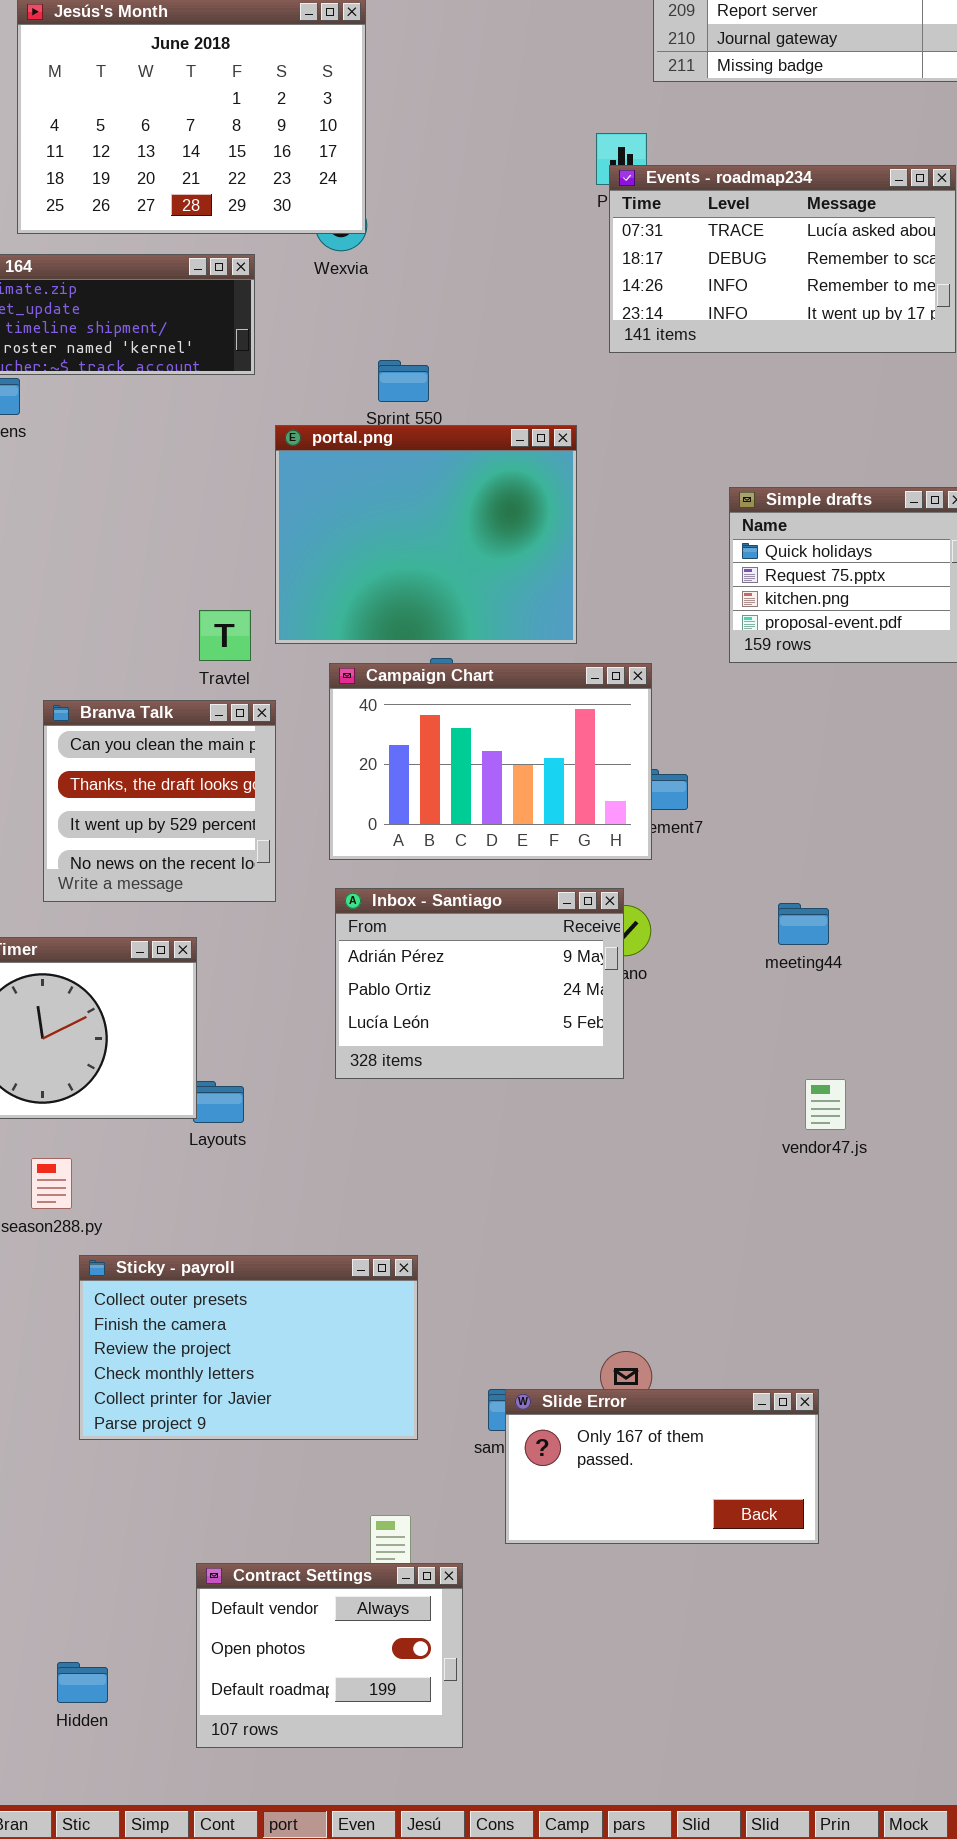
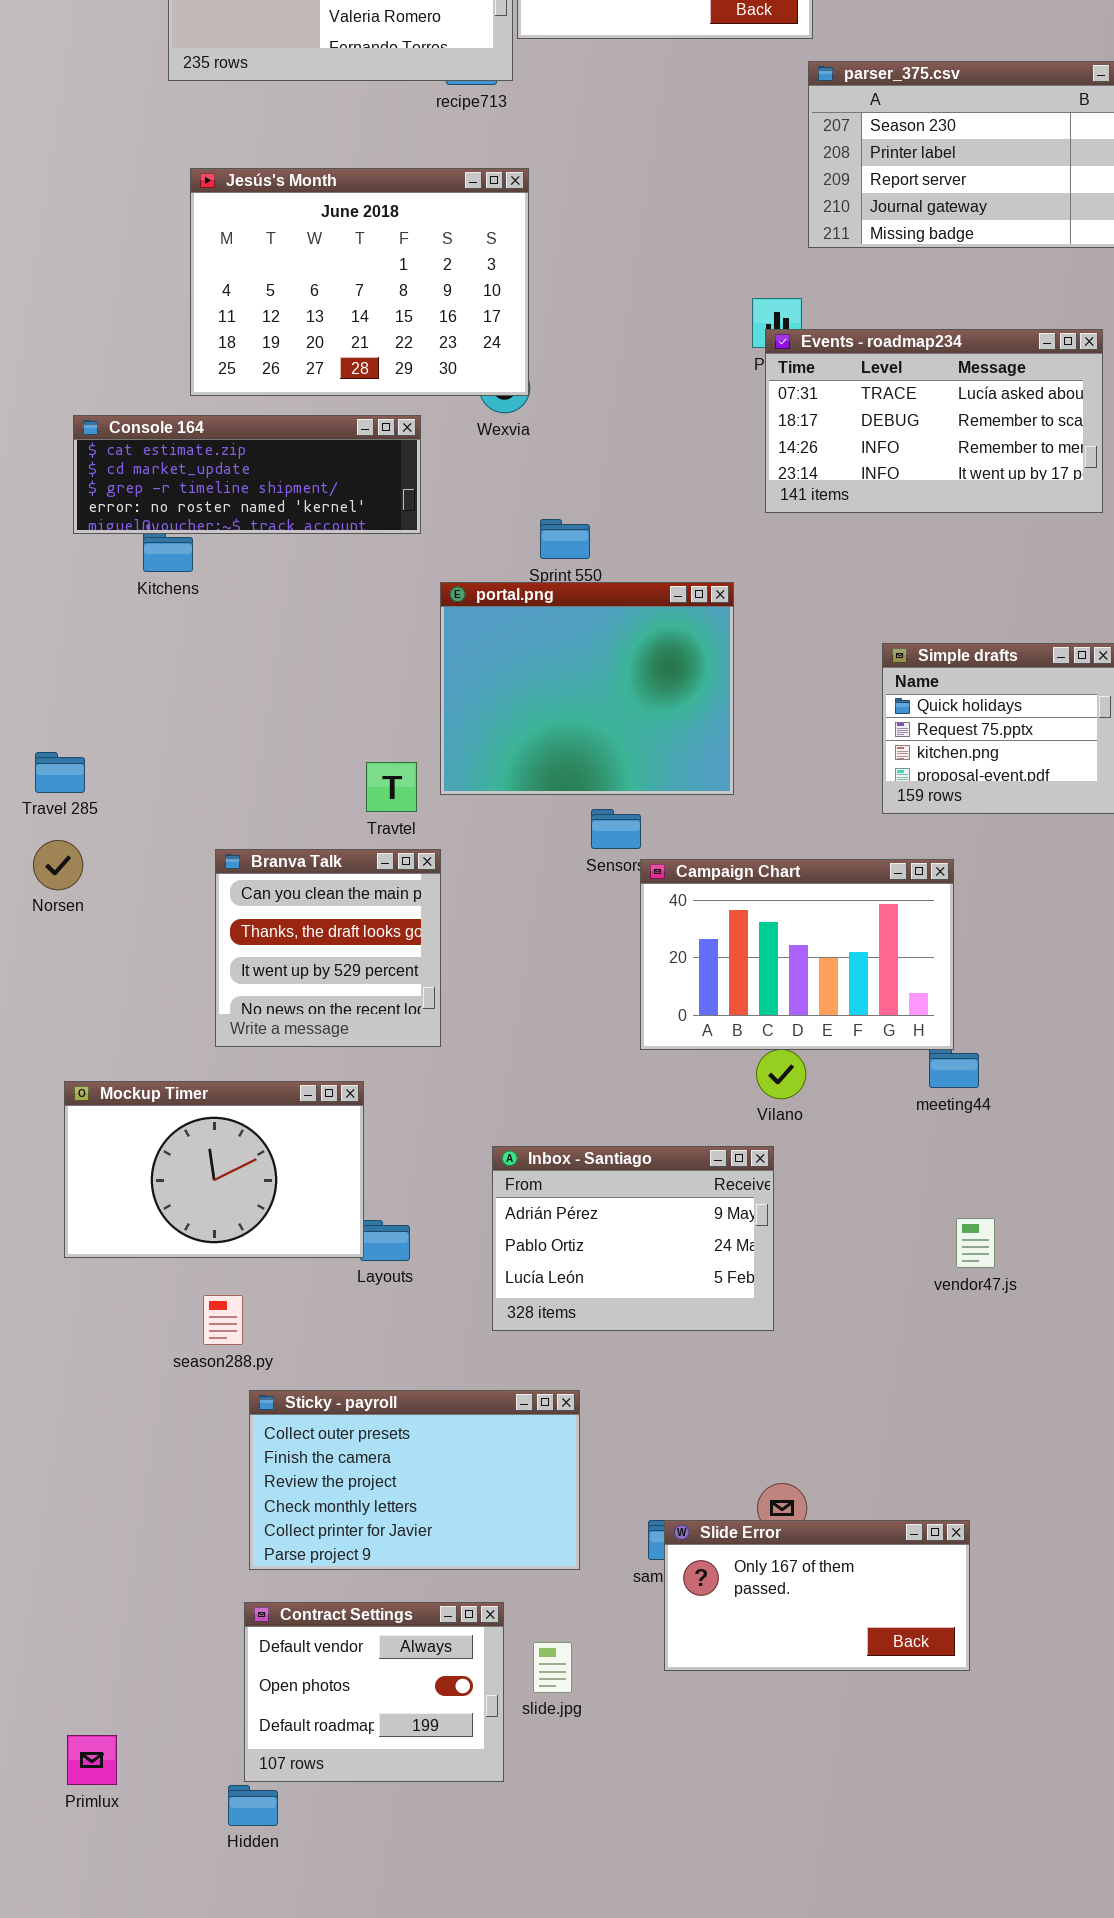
Campaign Chart: [329,663,652,860] -> [640,859,954,1050], moved
Inbox - Santiago: [335,888,624,1079] -> [492,1146,774,1331], moved
Contract Settings: [196,1563,463,1748] -> [244,1602,504,1782], moved

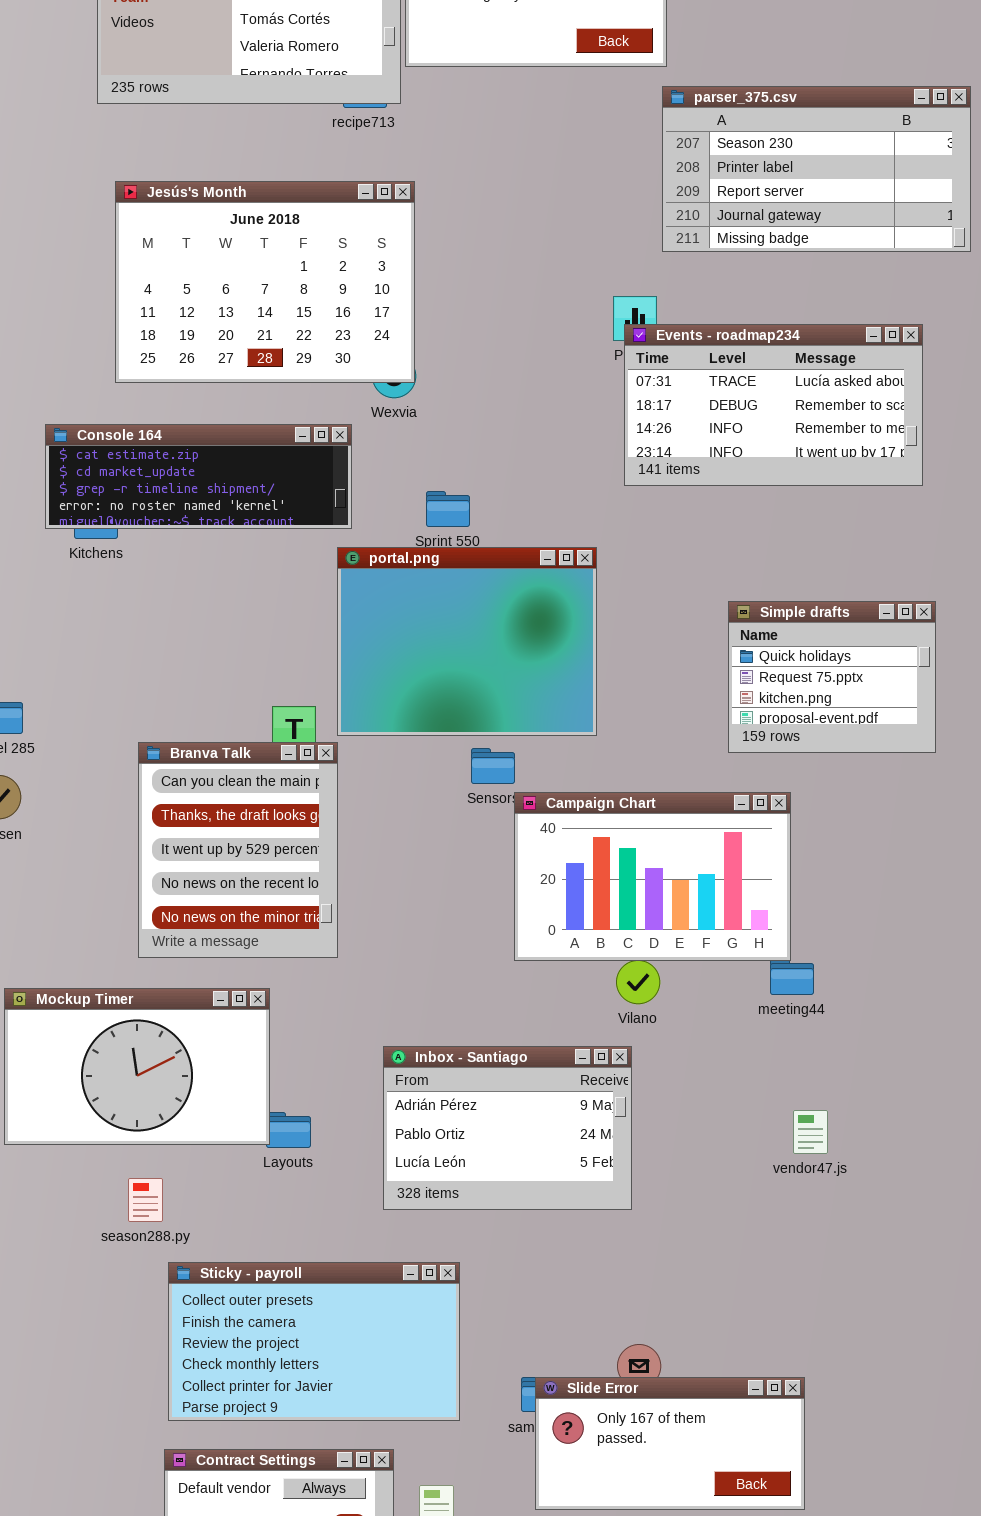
Console 164: [73,415,421,534] -> [45,424,352,529], moved
Branva Talk: [215,849,441,1047] -> [138,742,338,958], resized

